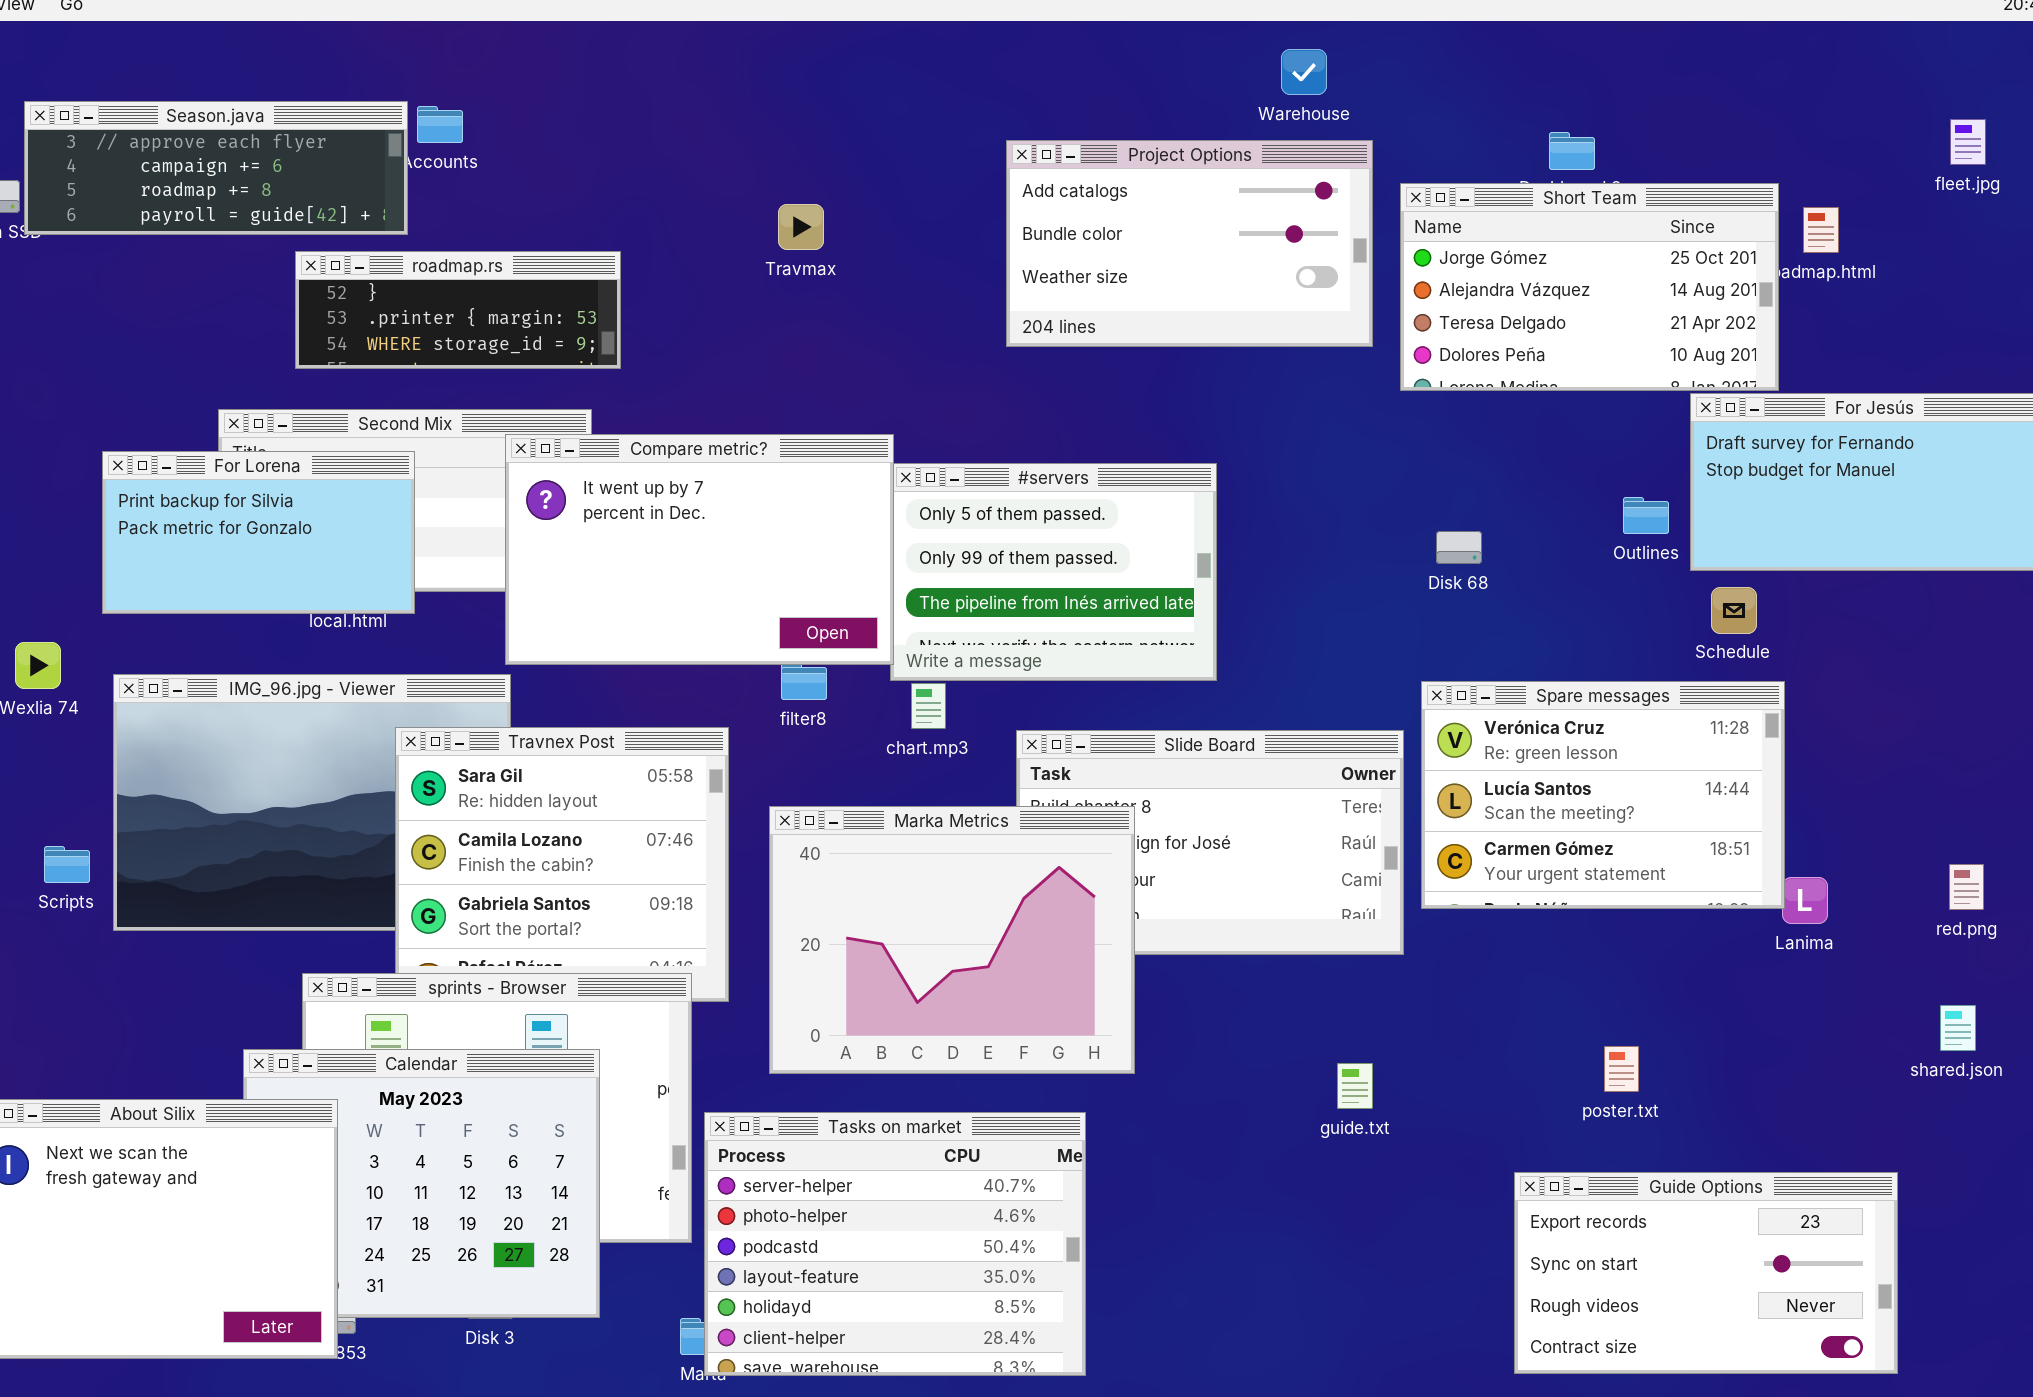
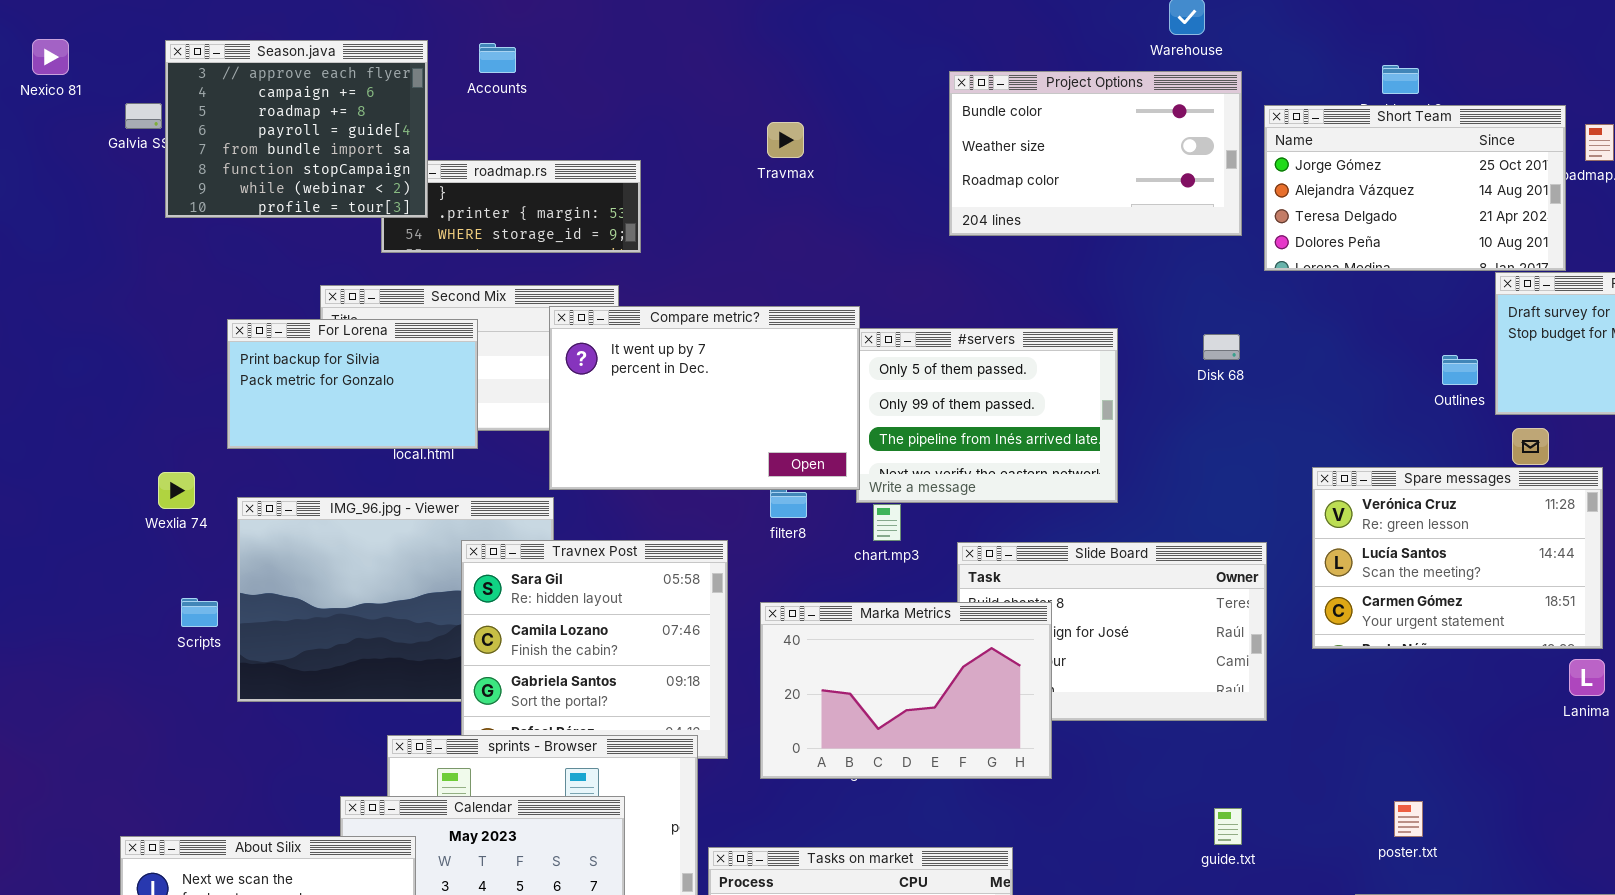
Season.java: [24,101,408,235] -> [165,40,428,218], resized
Project Options: [1006,140,1373,347] -> [949,71,1242,236], scrolled down 1 row
Disk 68: [1436,531,1482,564] -> [1203,334,1240,360], moved
Spare messages: [1421,681,1785,909] -> [1312,467,1603,649], moved
Marka Metrics: [769,806,1135,1074] -> [760,602,1052,779], resized
Scripts: [44,846,90,883] -> [181,598,218,627], moved
poster.txt: [1604,1046,1639,1092] -> [1394,801,1423,837], moved

